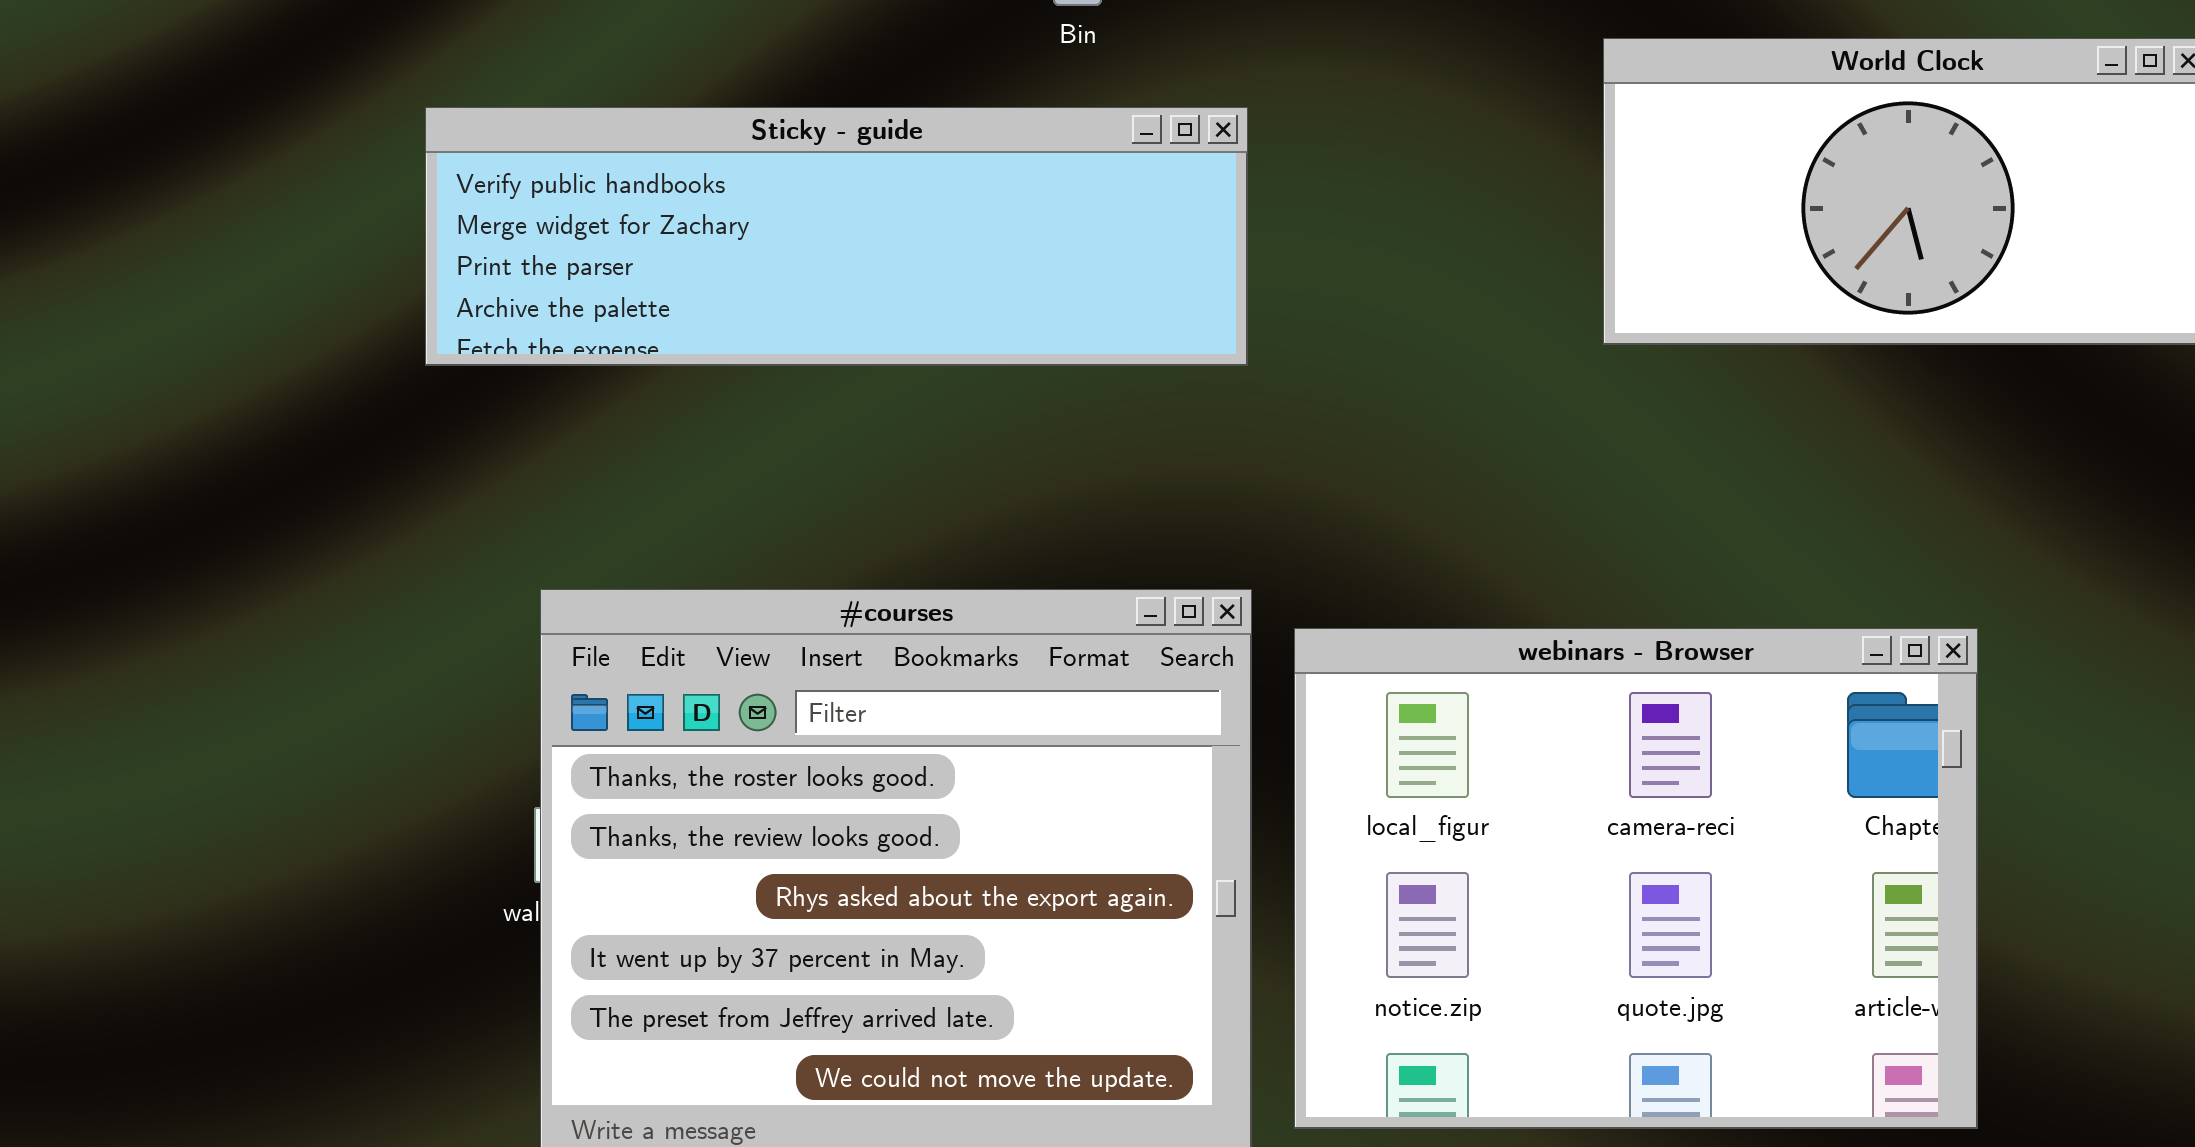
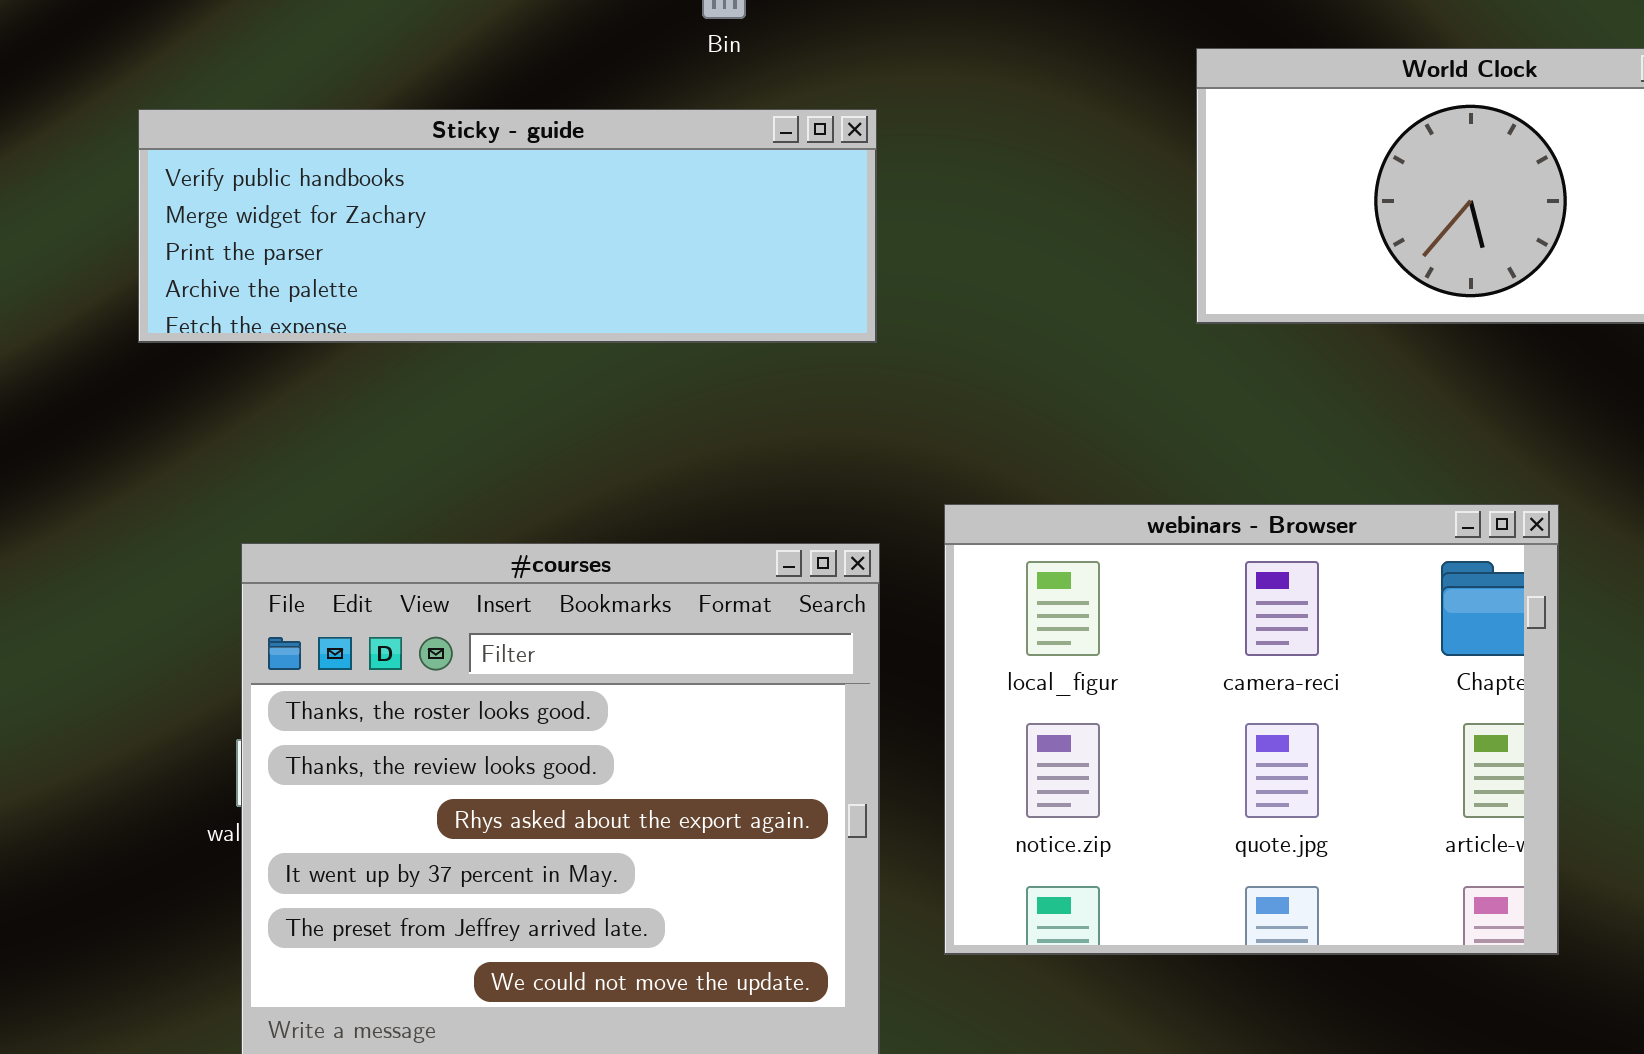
webinars - Browser: [1294,628,1978,1129] -> [944,504,1559,955], moved

